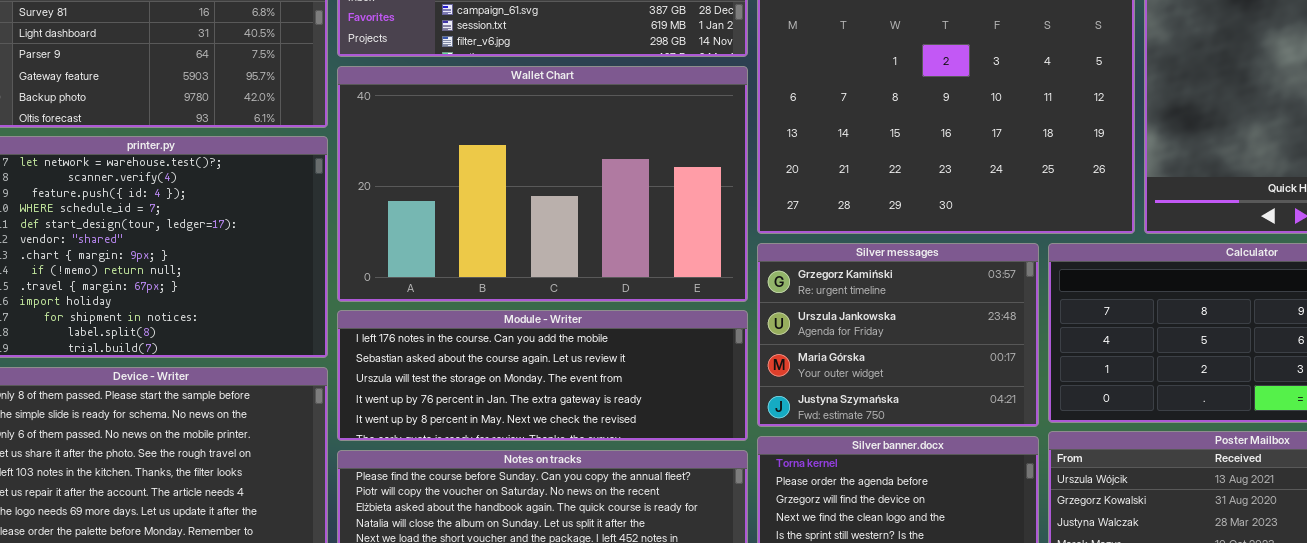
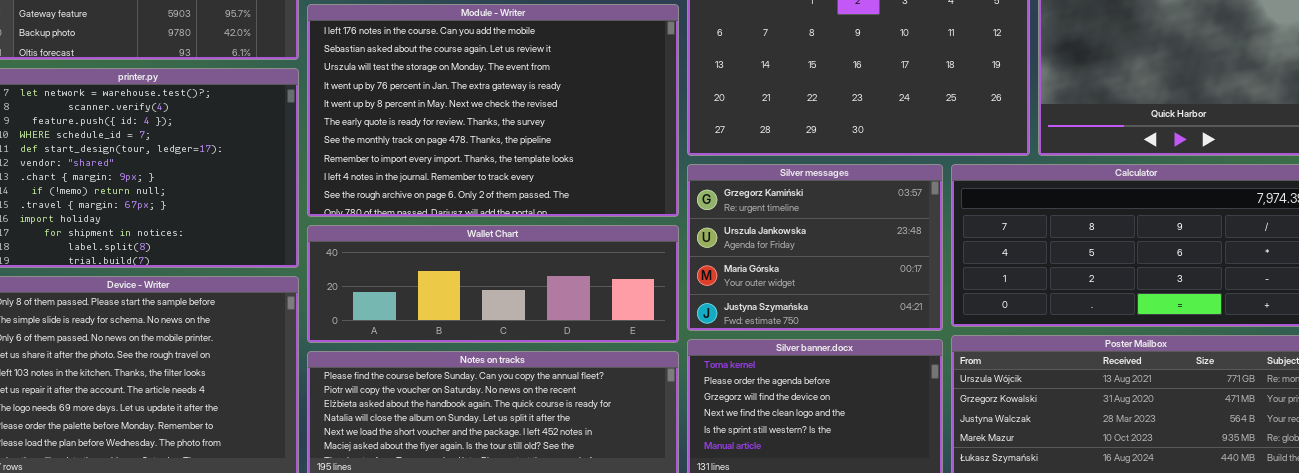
Wallet Chart: [337,66,748,302] -> [307,225,679,343], moved, resized
Module - Writer: [337,310,748,441] -> [307,4,679,217], moved, resized

